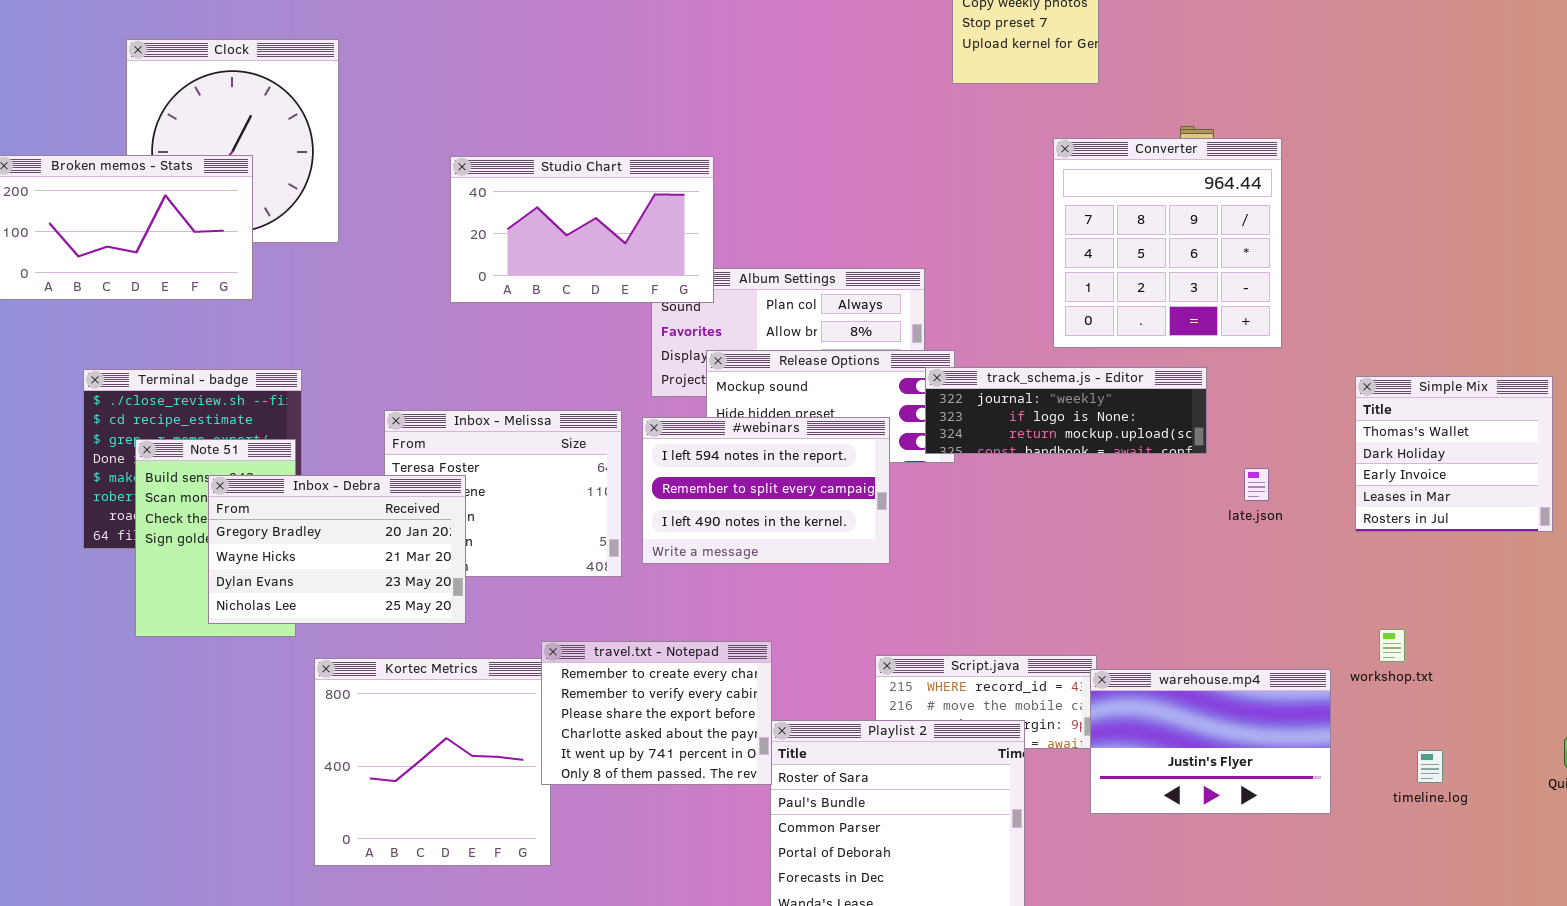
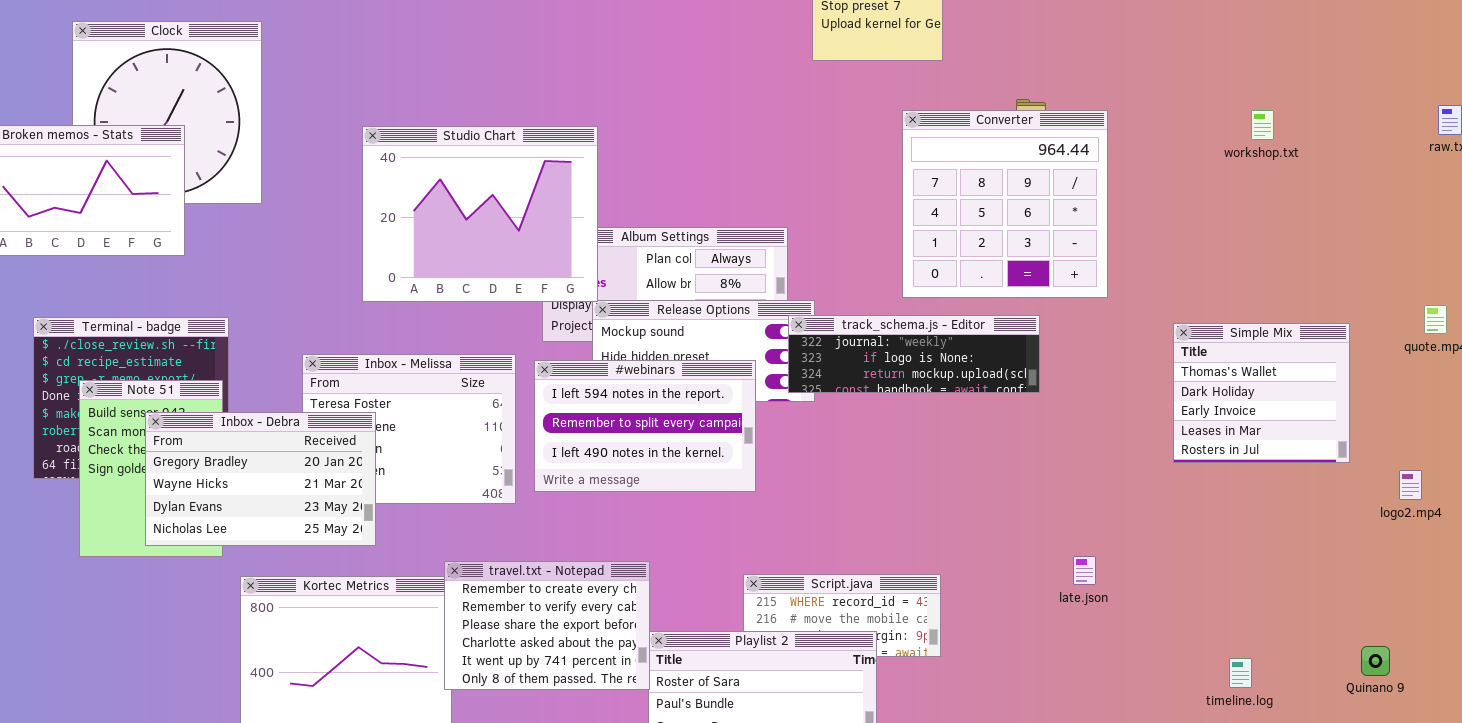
Studio Chart: [450,156,714,303] -> [362,126,598,302], resized
late.json: [1244,468,1269,501] -> [1073,556,1096,585], moved
workshop.txt: [1379,629,1405,662] -> [1251,110,1274,140], moved
warehouse.mp4: [1090,669,1331,814] -> none, closed

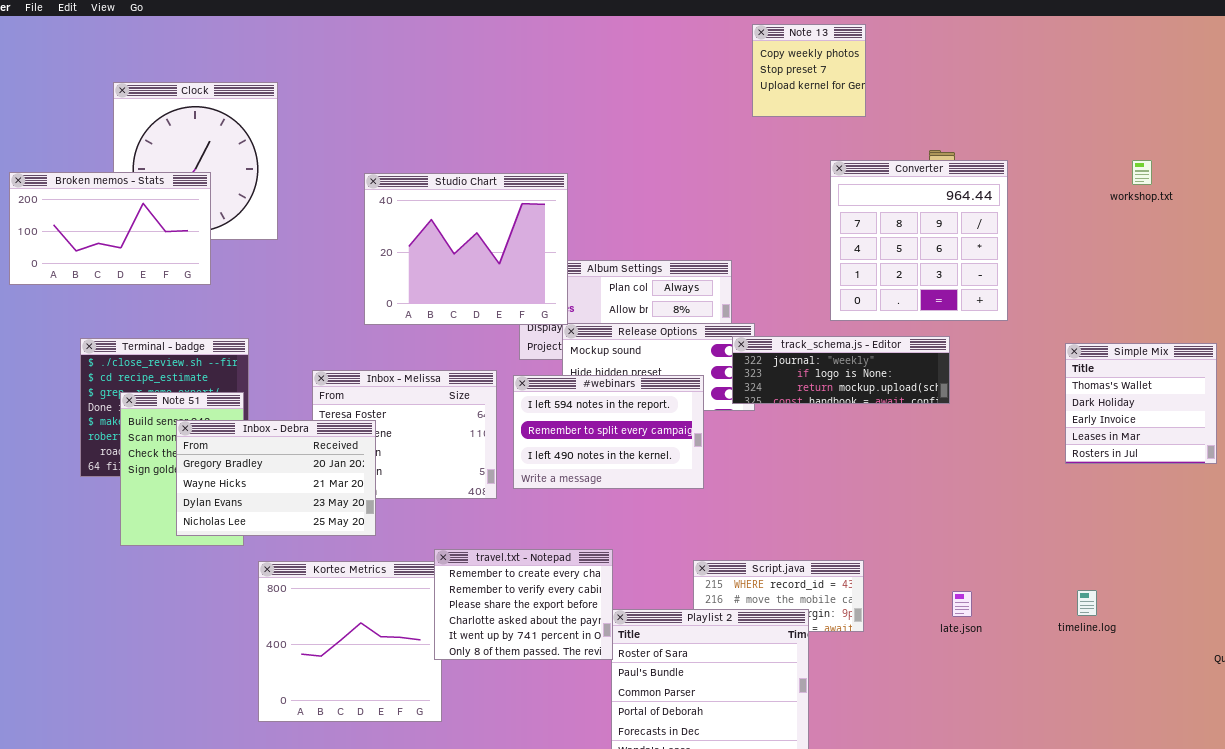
late.json: [1073,556,1096,585] -> [952,591,972,617], moved
timeline.log: [1229,658,1252,688] -> [1077,590,1097,616], moved

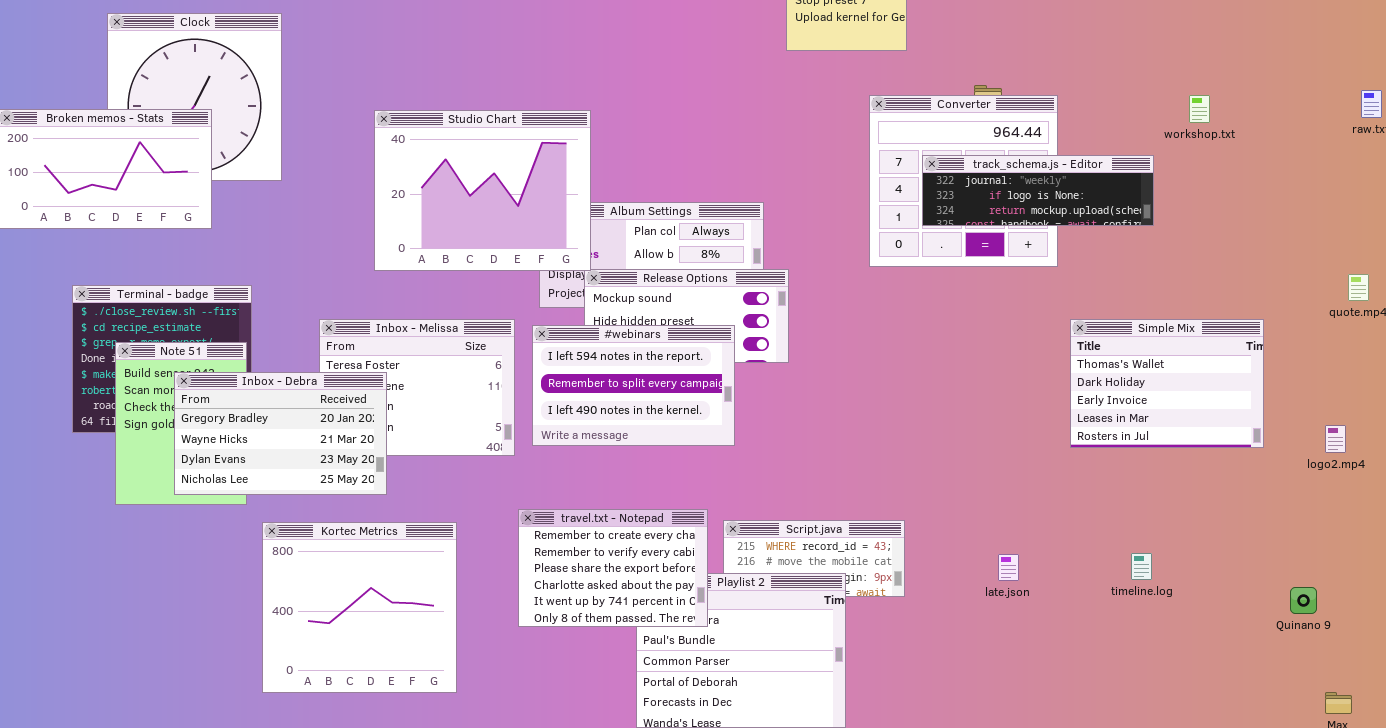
track_schema.js - Editor: [732,336,950,404] -> [922,155,1154,226], moved
Simple Mix: [1065,343,1217,464] -> [1070,319,1264,448], moved, resized
travel.txt - Notepad: [434,549,613,660] -> [518,509,708,627], moved

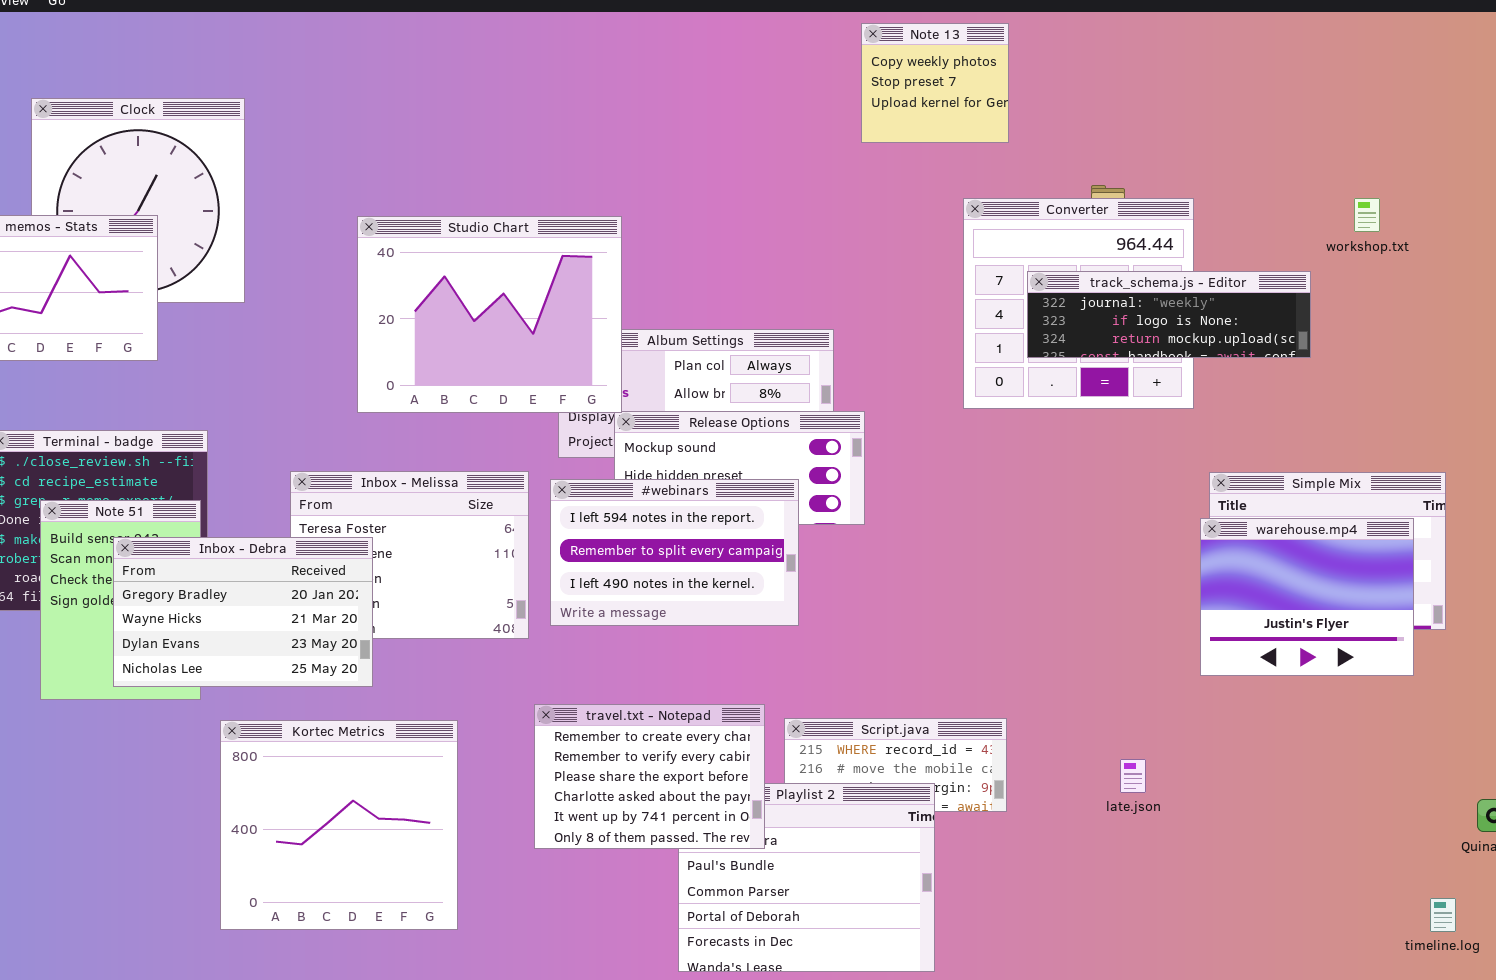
warehouse.mp4: none -> [1200,518,1414,676], opened
timeline.log: [1131,553,1152,580] -> [1430,898,1456,932], moved

